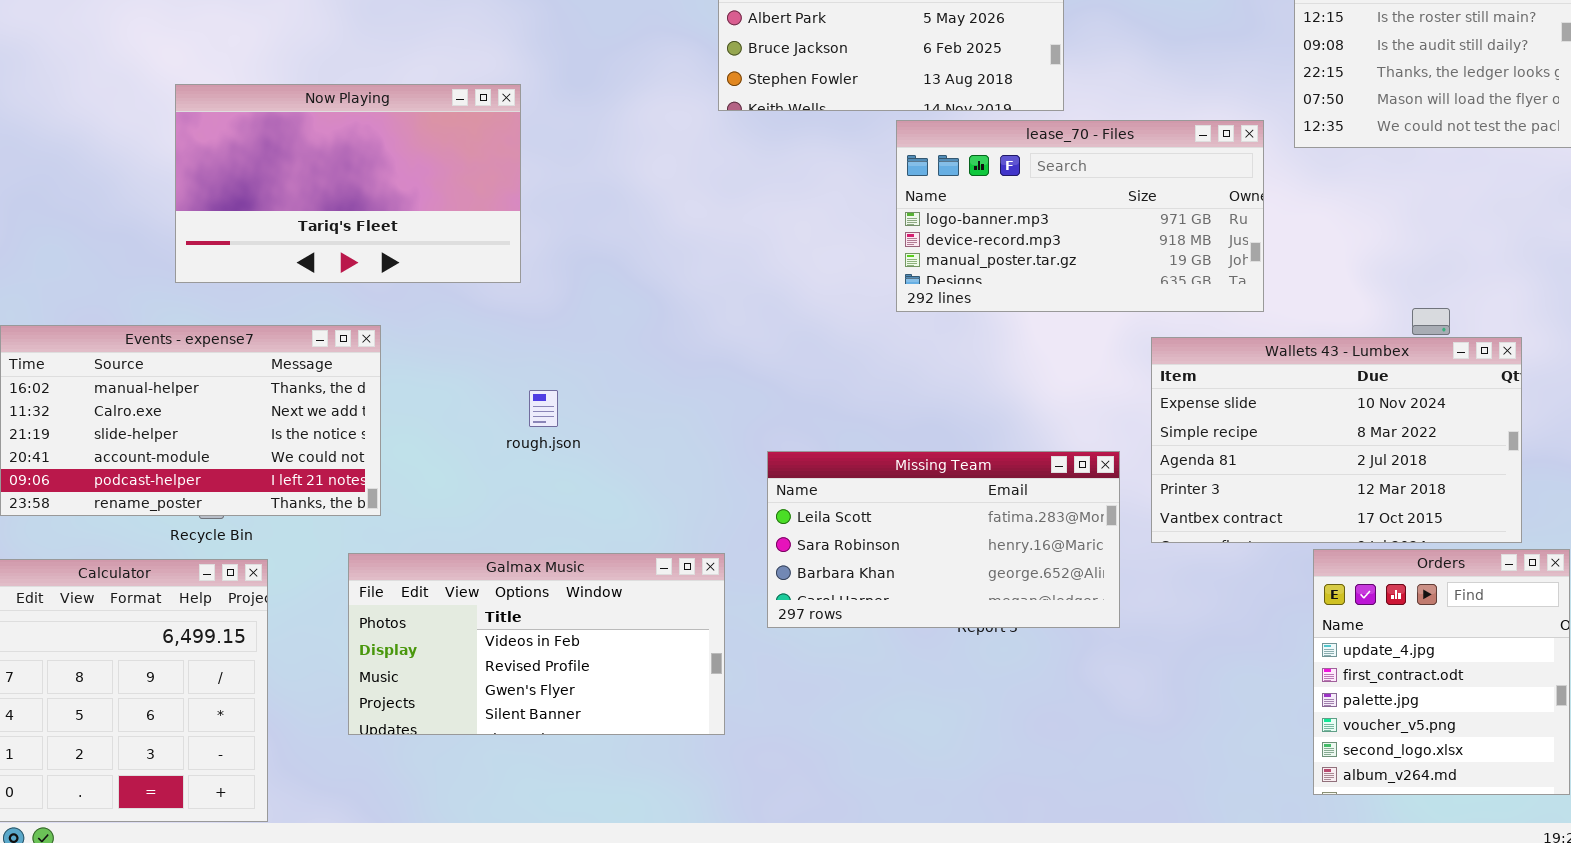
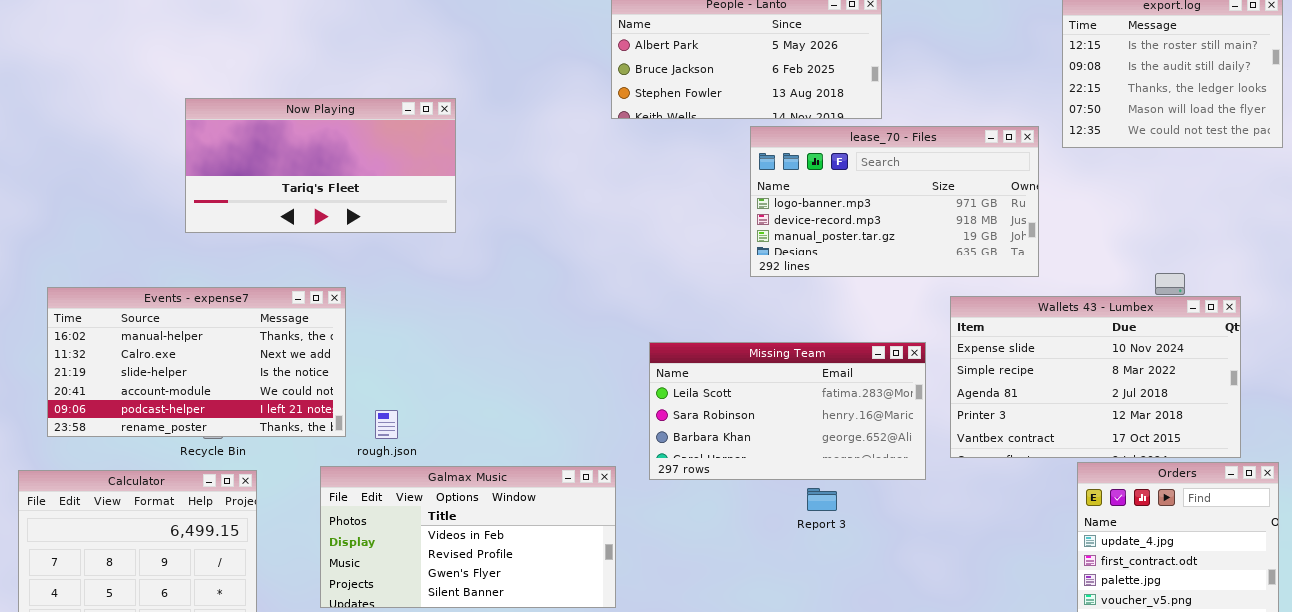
Now Playing: [175,84,521,283] -> [185,98,456,233], resized
rough.json: [529,390,558,427] -> [375,410,398,439], moved
Missing Team: [767,451,1120,628] -> [649,342,926,480], moved

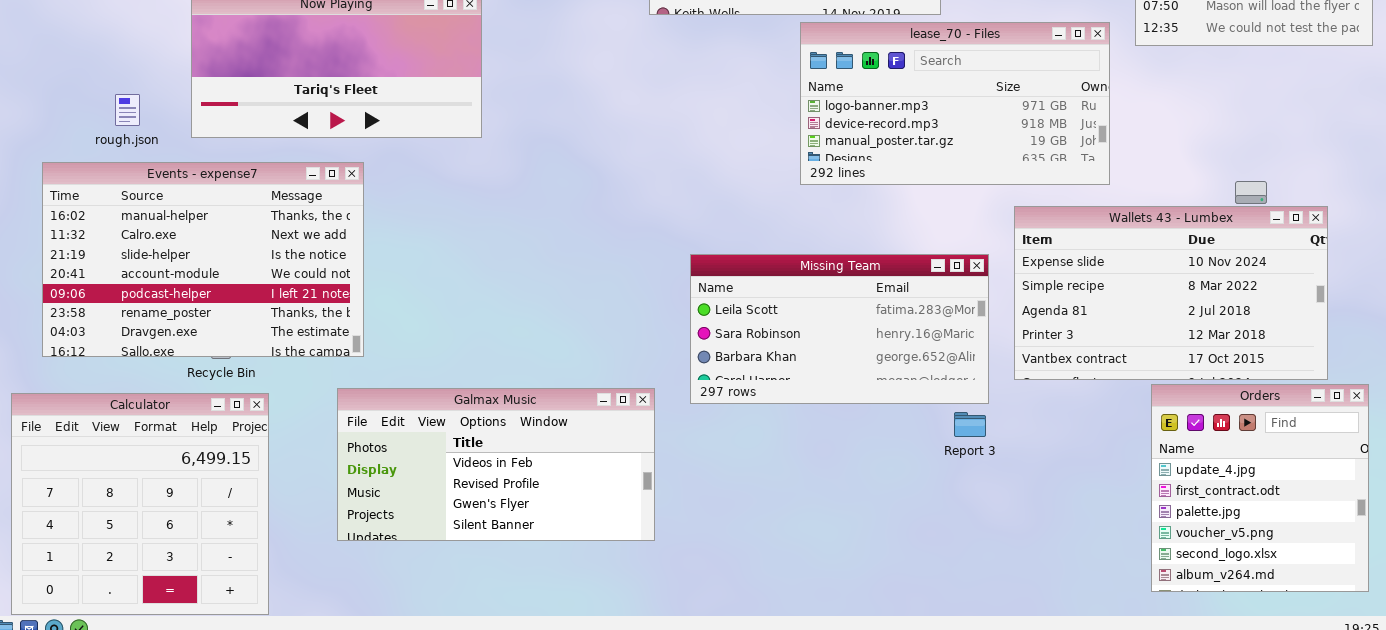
Events - expense7: [47,287,346,437] -> [42,162,364,357], resized
rough.json: [375,410,398,439] -> [115,94,140,126], moved
Report 3: [807,488,837,511] -> [954,412,986,437], moved

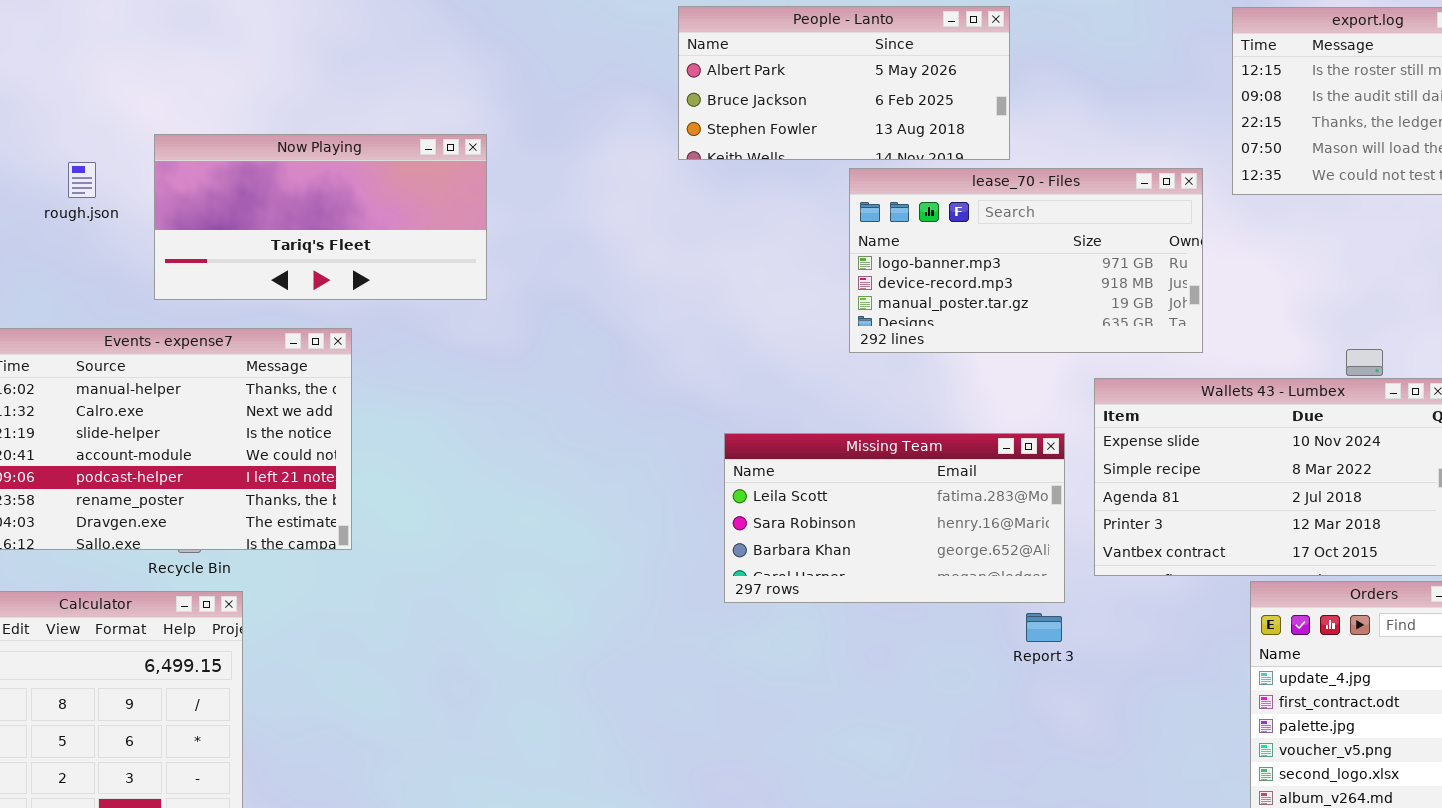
rough.json: [115,94,140,126] -> [68,162,96,198], moved
Galmax Music: [337,388,655,541] -> none, closed

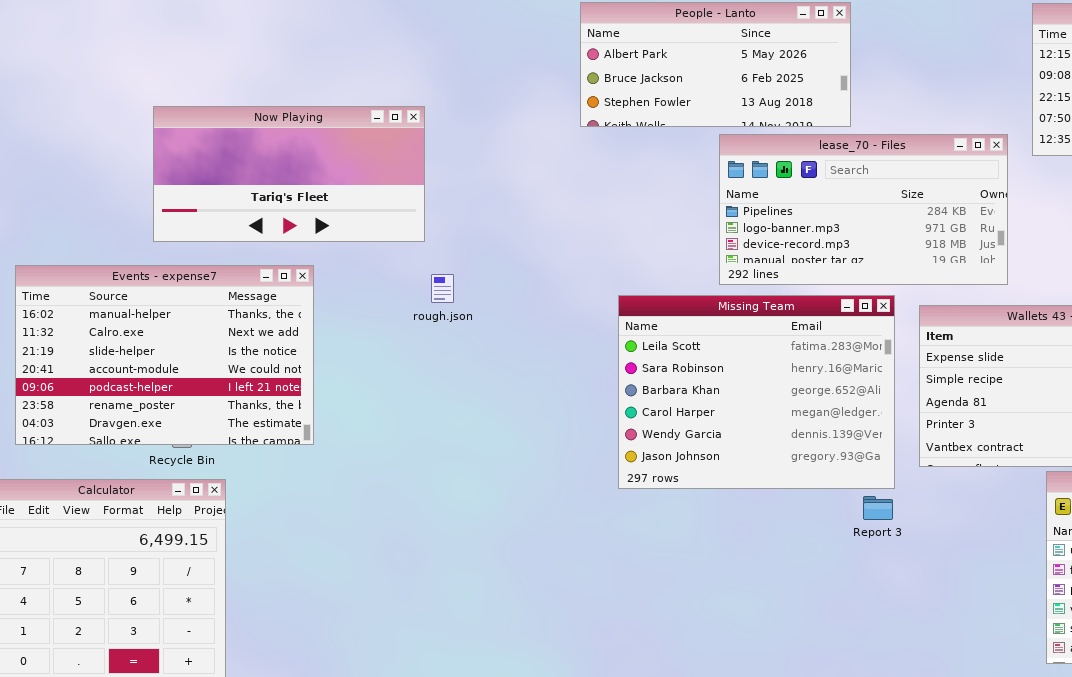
rough.json: [68,162,96,198] -> [431,274,454,303], moved
lease_70 - Files: [849,168,1203,353] -> [719,134,1008,285], scrolled up 1 row
Missing Team: [724,433,1065,603] -> [618,295,895,489], resized

